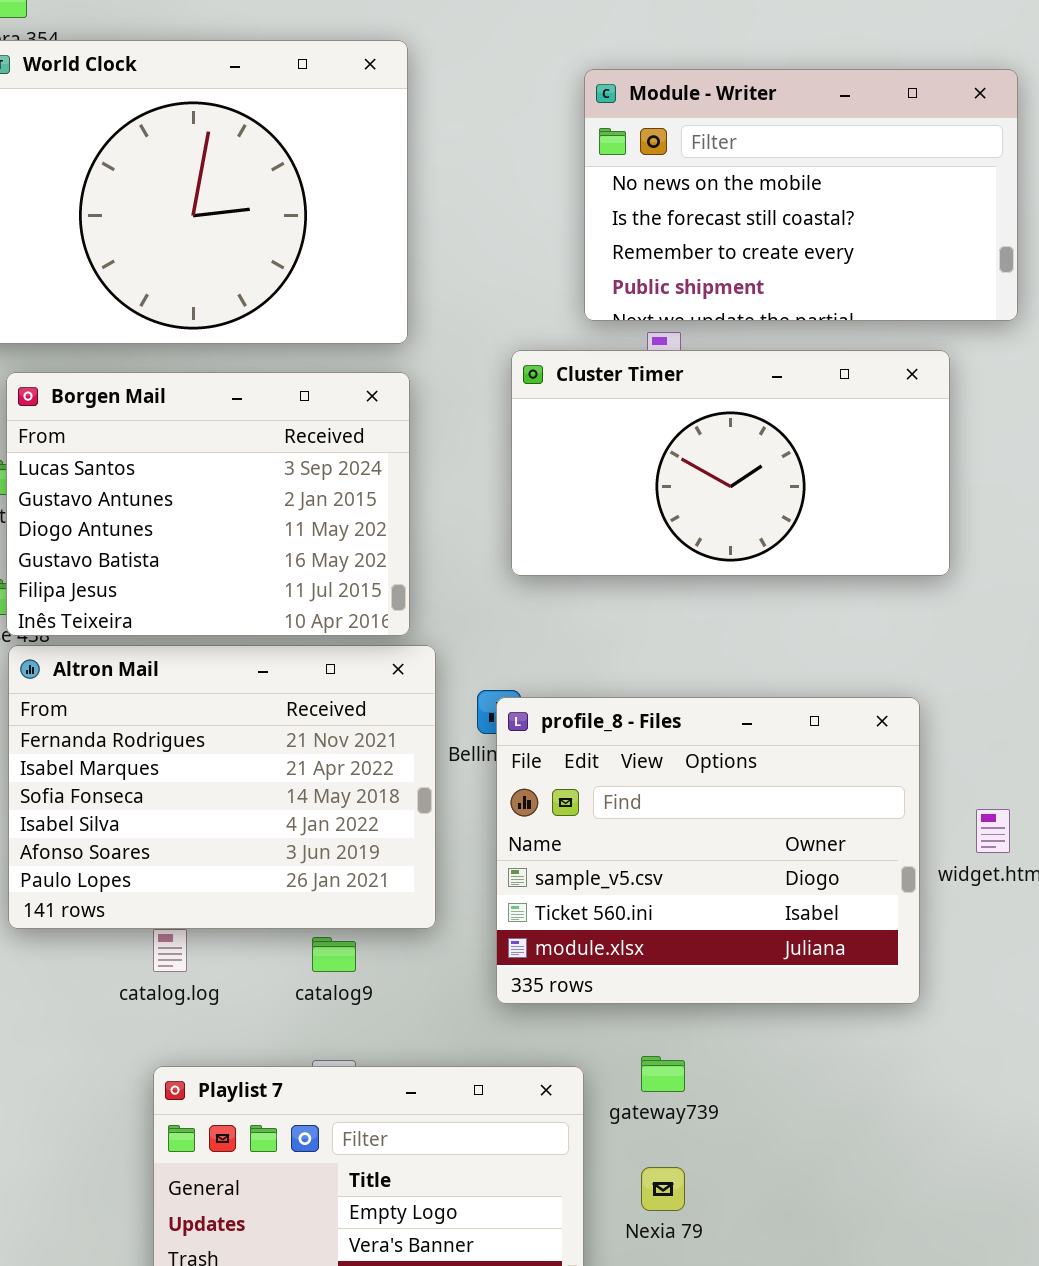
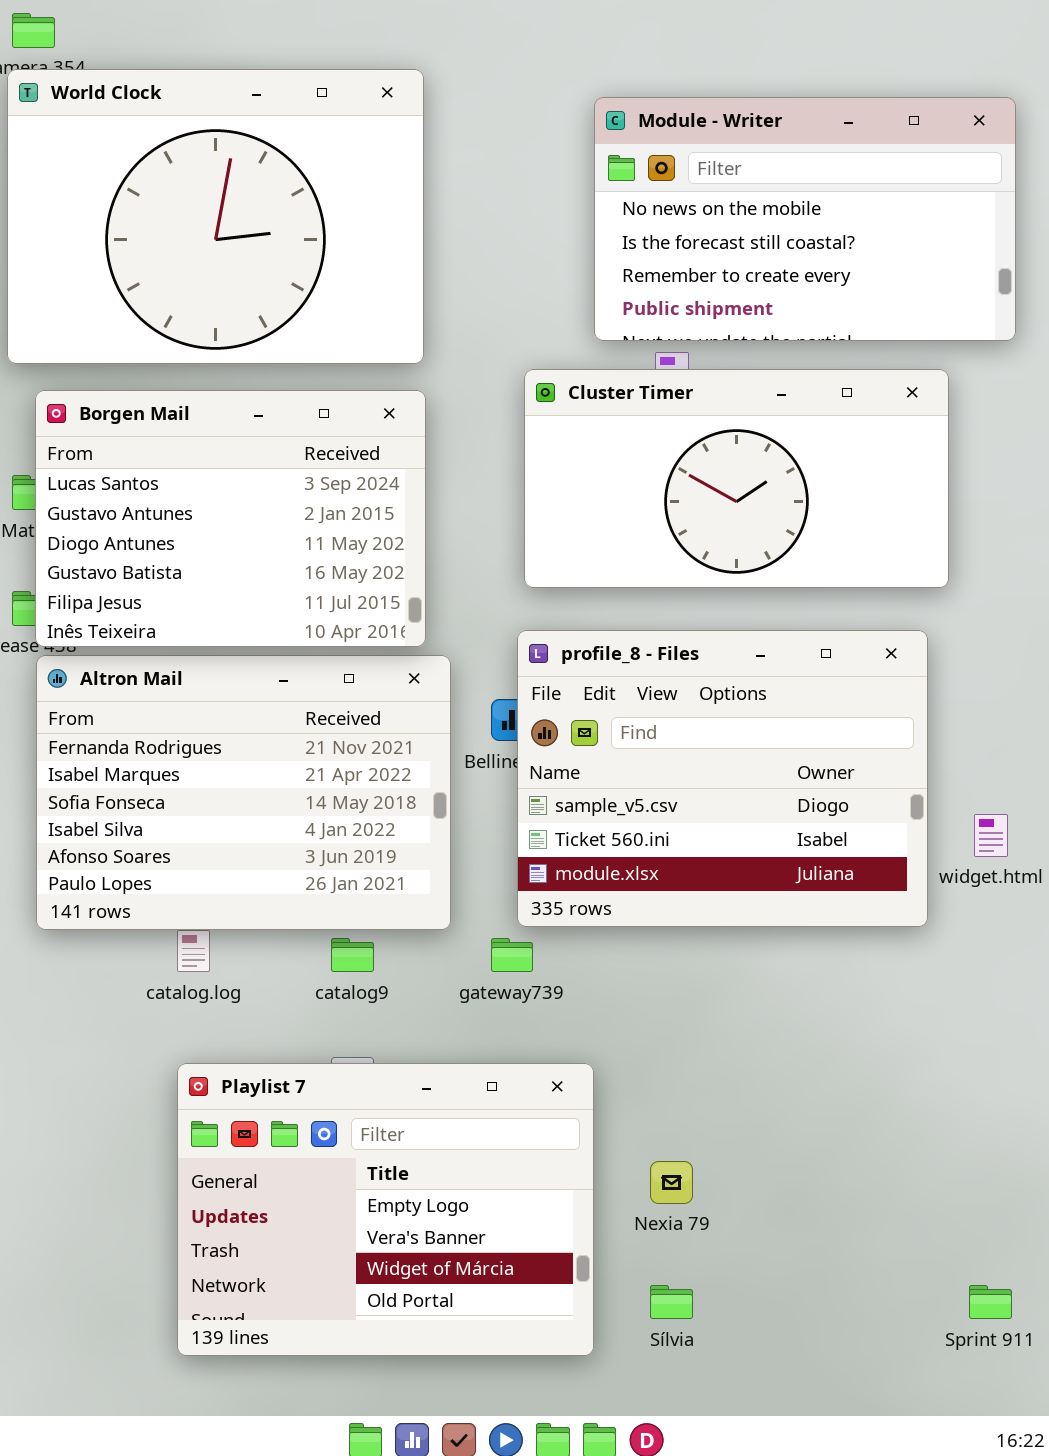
profile_8 - Files: [496,697,920,1004] -> [517,630,928,927], moved
gateway739: [641,1056,685,1092] -> [491,938,533,972], moved

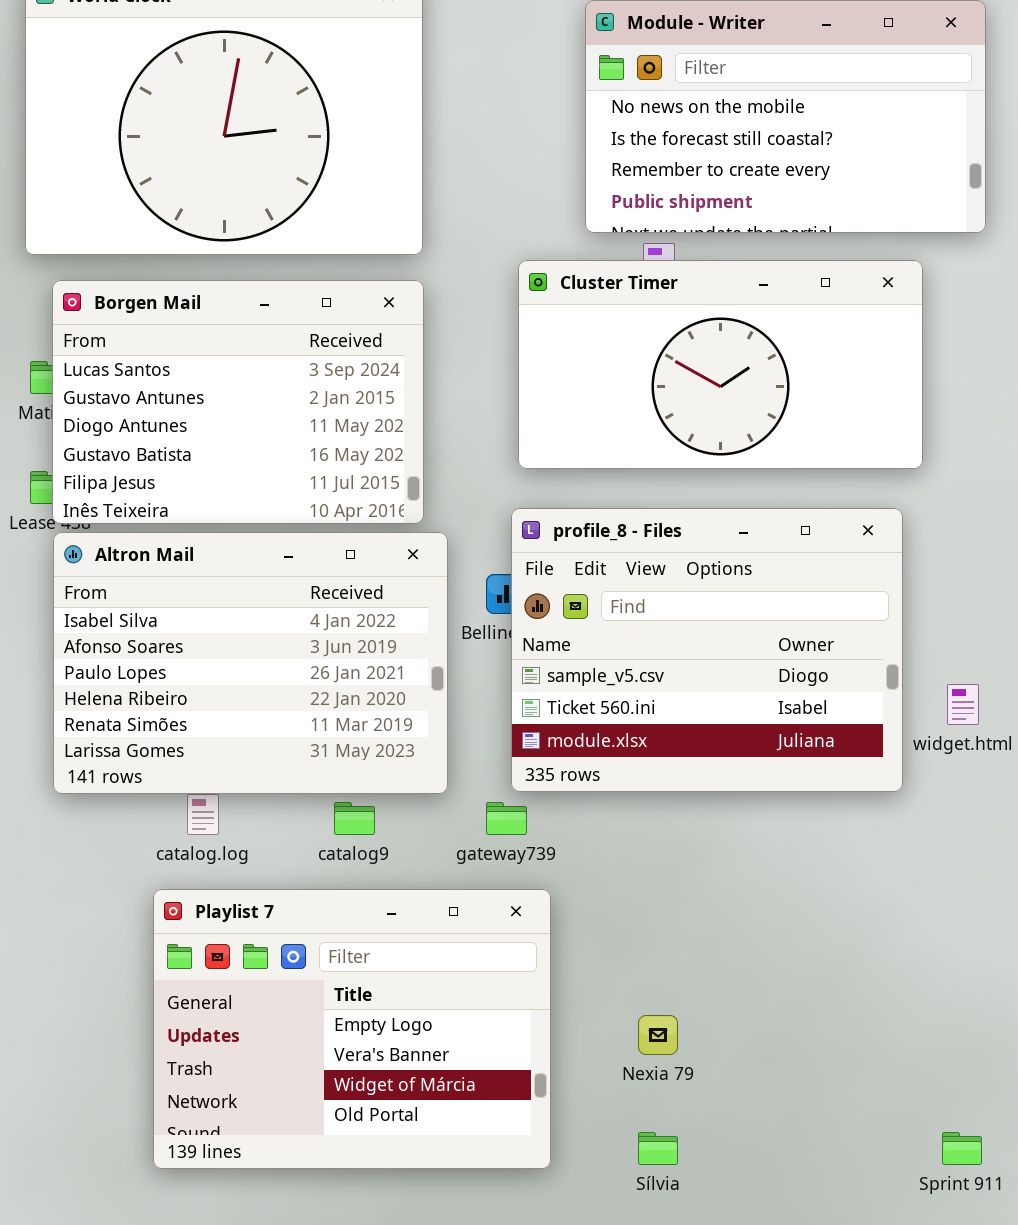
Altron Mail: [36,655,451,930] -> [53,532,448,794], scrolled down 3 rows
Playlist 7: [177,1063,594,1356] -> [153,889,551,1169], moved

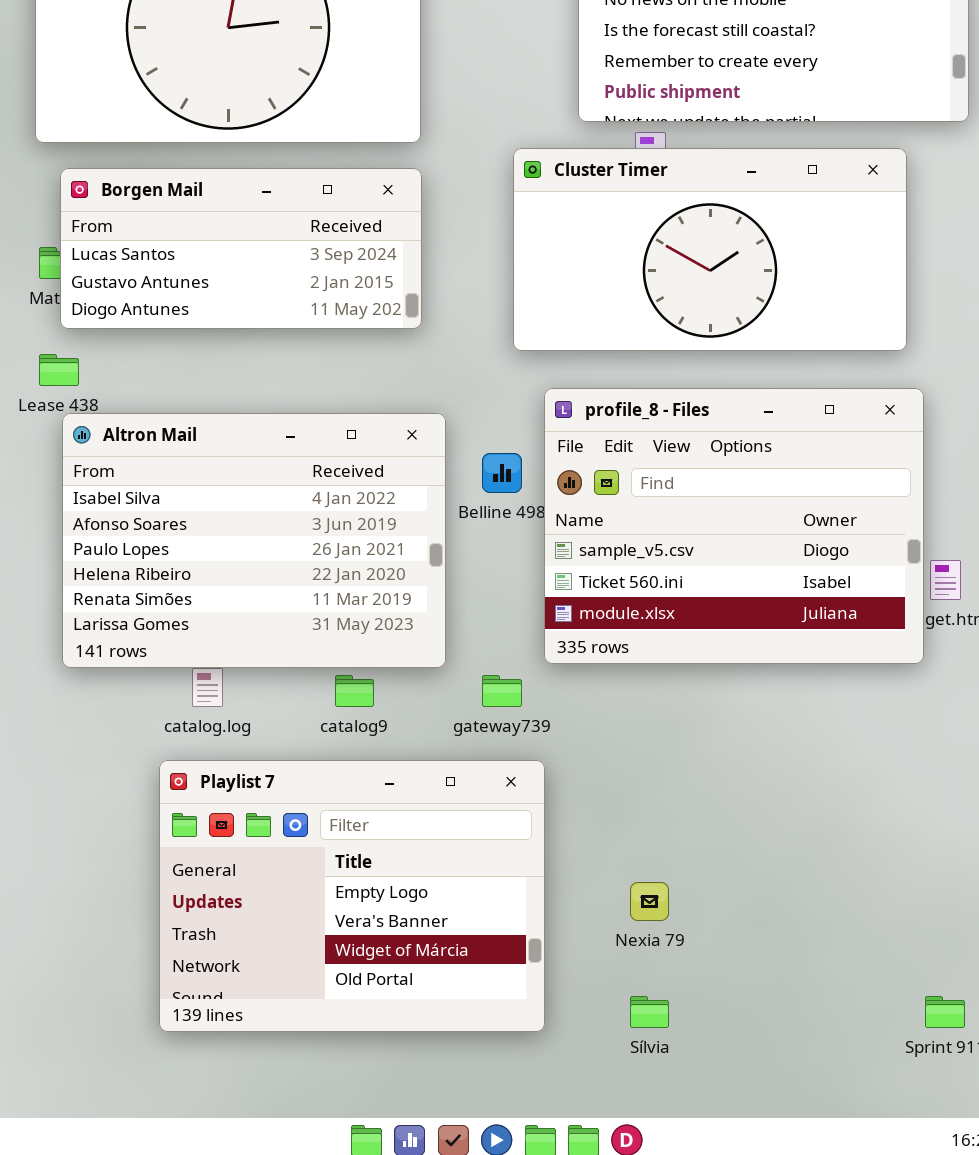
Borgen Mail: [52,280,424,524] -> [60,168,422,329], resized
profile_8 - Files: [511,508,903,792] -> [544,388,924,664], moved

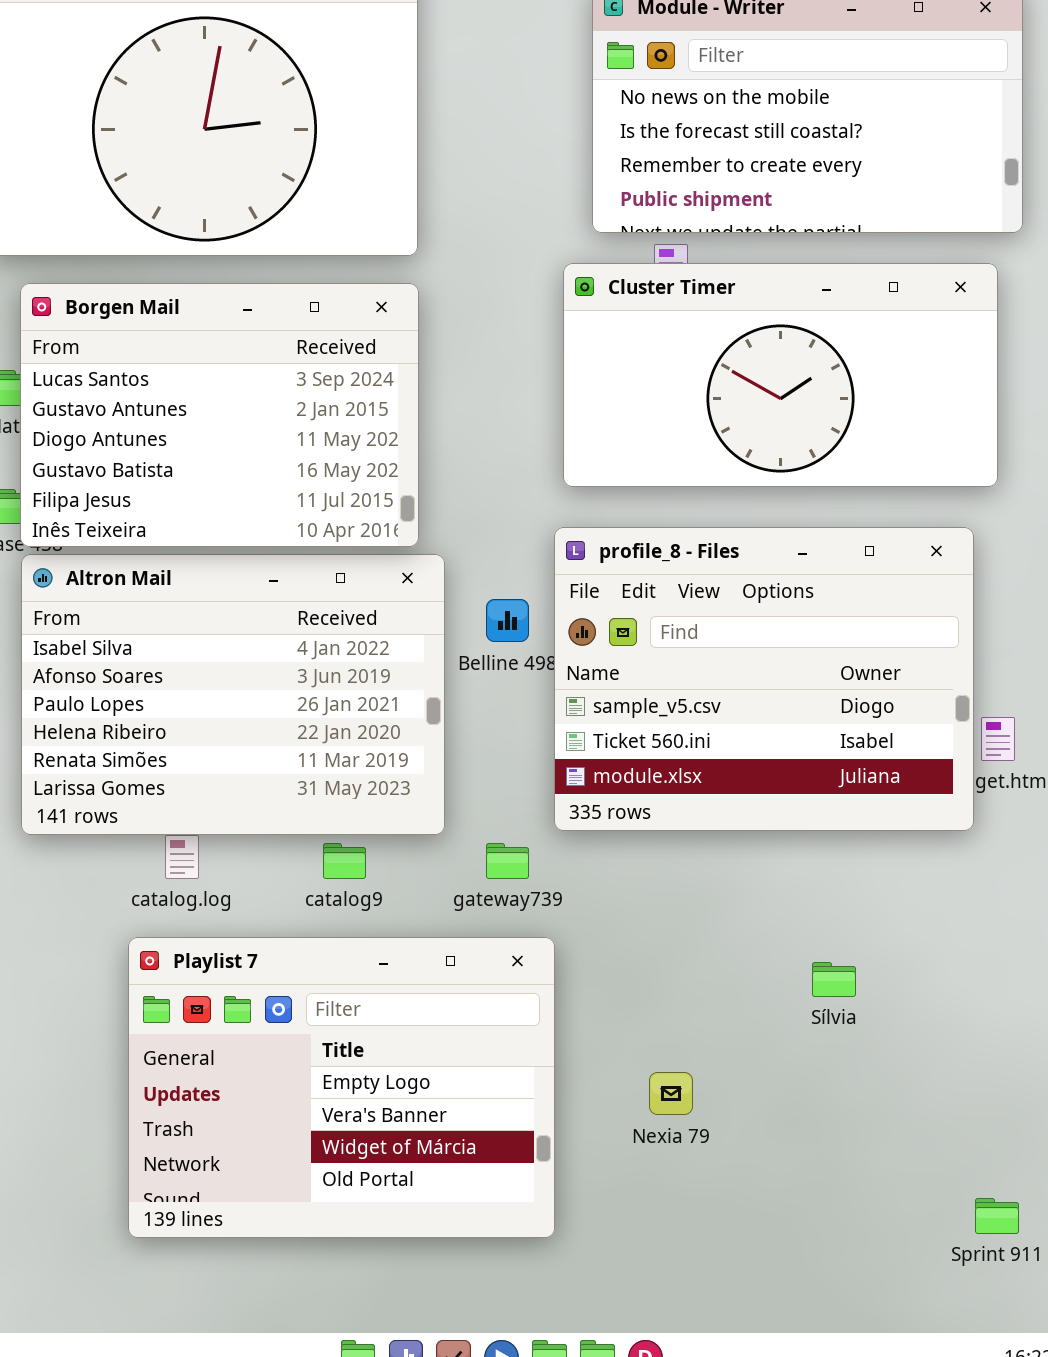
Cluster Timer: [513,148,907,351] -> [563,263,998,487], moved
Borgen Mail: [60,168,422,329] -> [20,283,419,547], resized
Sílvia: [630,996,669,1028] -> [812,962,856,997], moved

